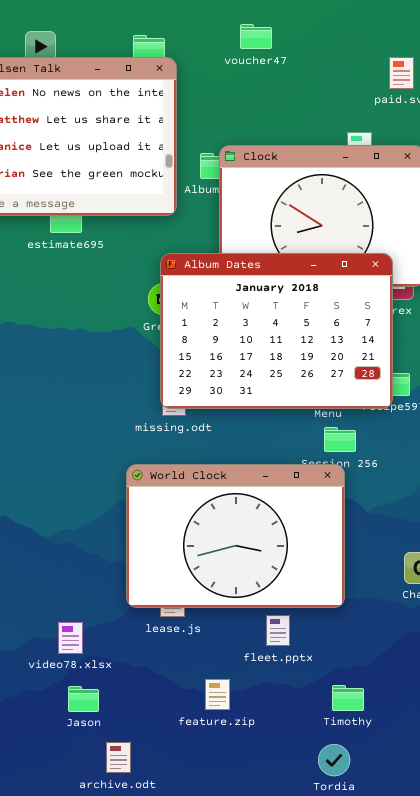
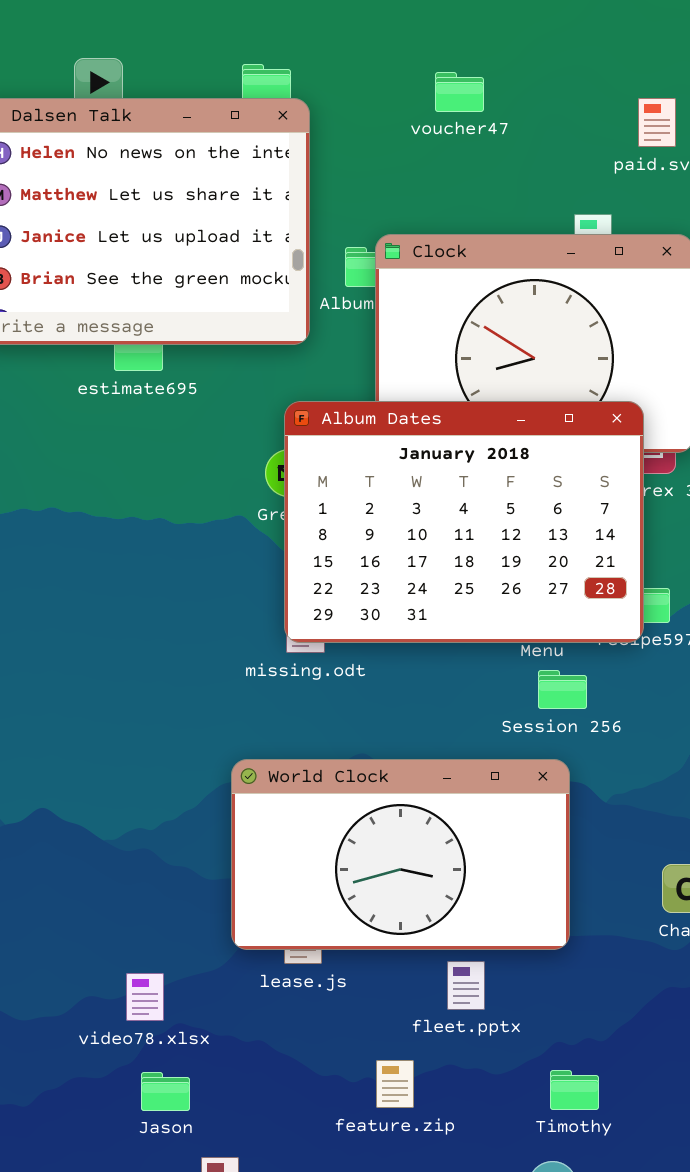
voucher47: [240,24,272,49] -> [435,72,484,112], moved
World Clock: [126,464,345,608] -> [231,759,570,950], resized
feature.zip: [205,679,230,710] -> [376,1060,414,1108], moved

